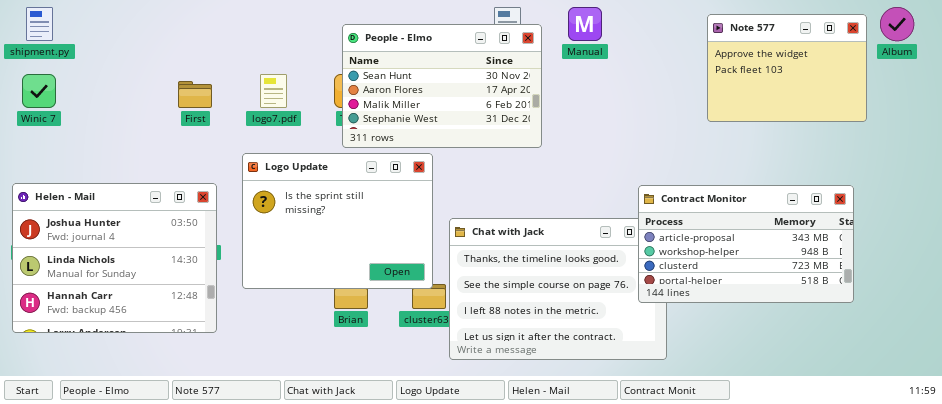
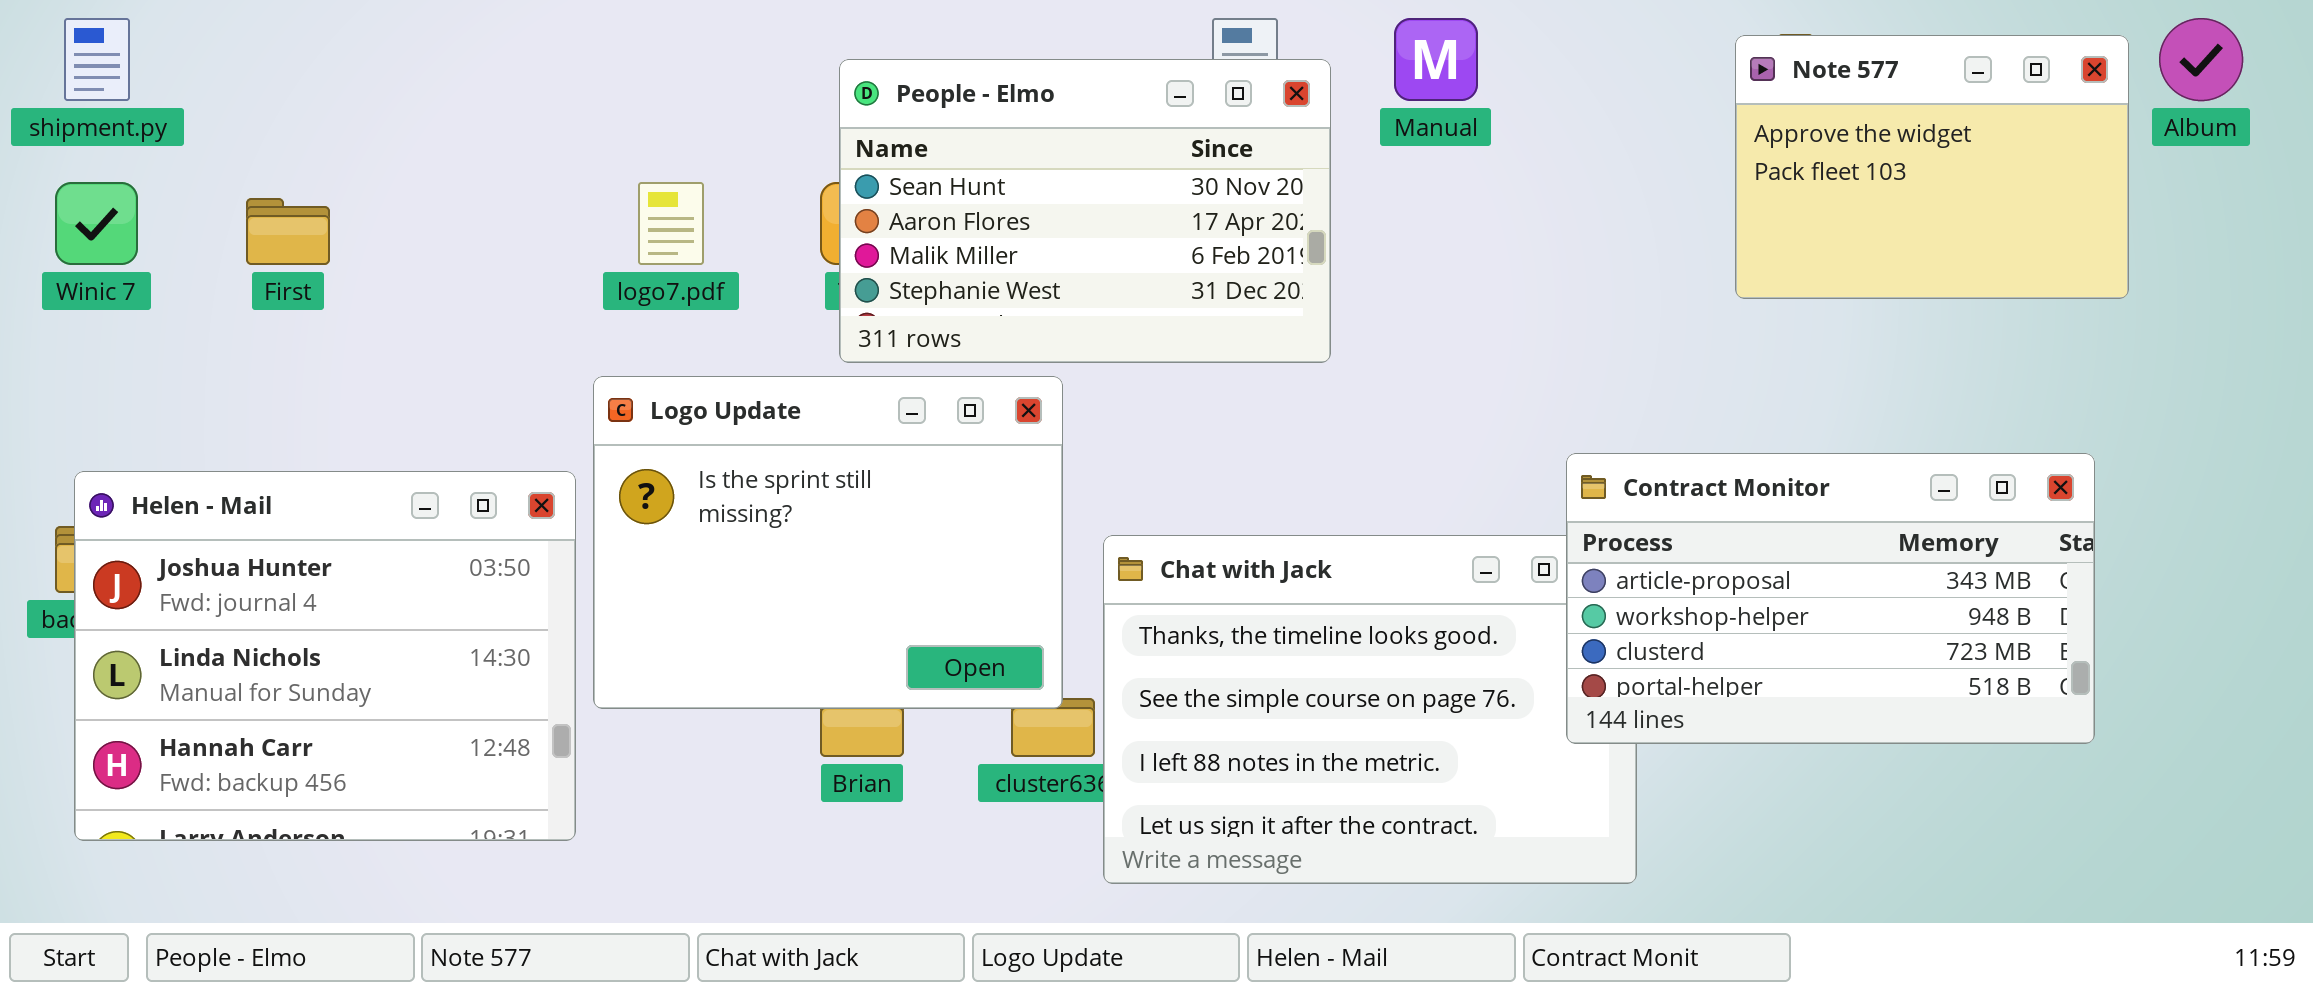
First: [178,81,212,108] -> [246,198,330,265], moved
Helen - Mail: [12,183,217,333] -> [74,471,576,841], moved

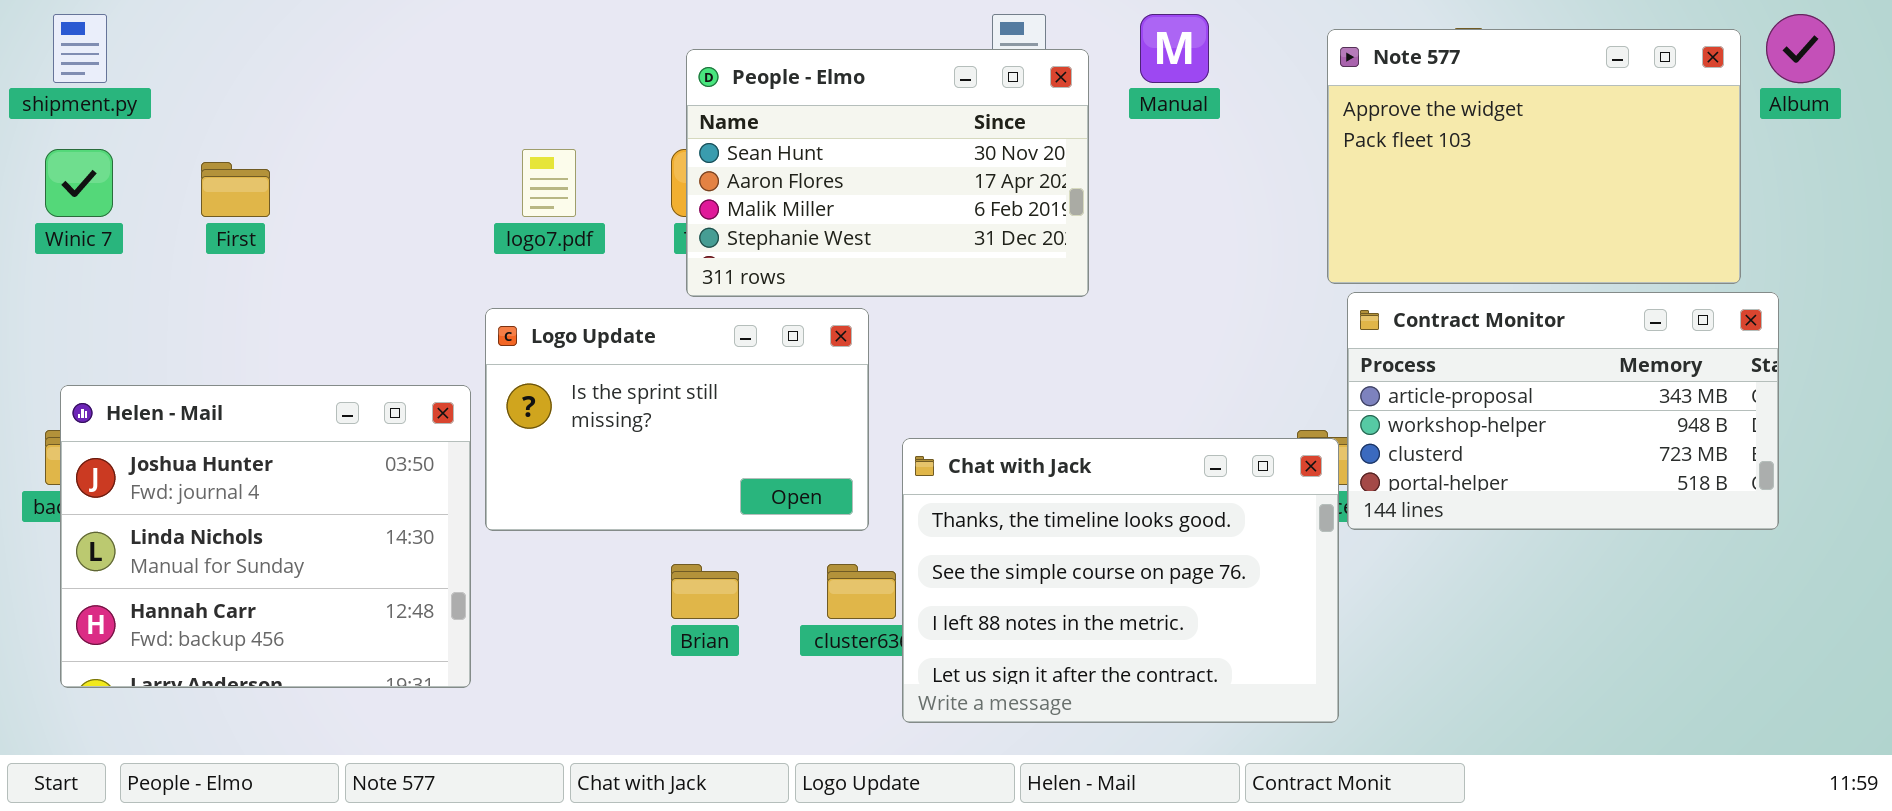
Note 577: [1735,35,2129,299] -> [1327,29,1741,284], resized
Logo Update: [593,376,1063,709] -> [485,308,869,531], resized
Contract Monitor: [1566,453,2095,744] -> [1347,292,1779,530], moved

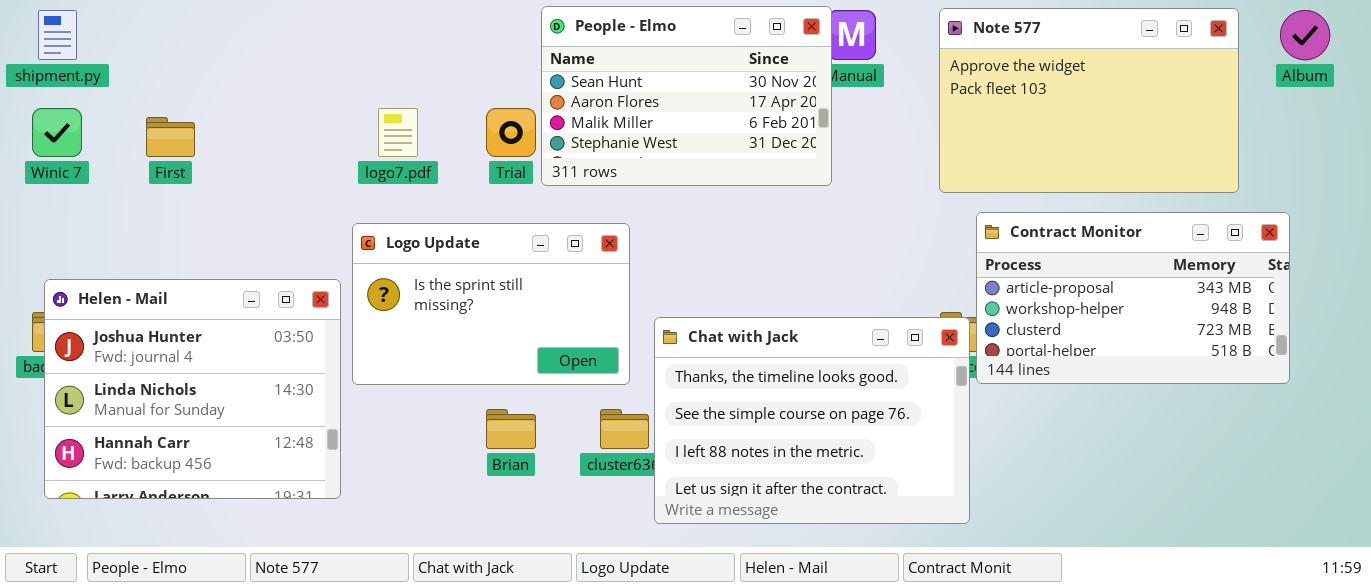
Note 577: [1327,29,1741,284] -> [939,8,1239,193], moved
People - Elmo: [686,49,1089,297] -> [541,6,832,186], moved

